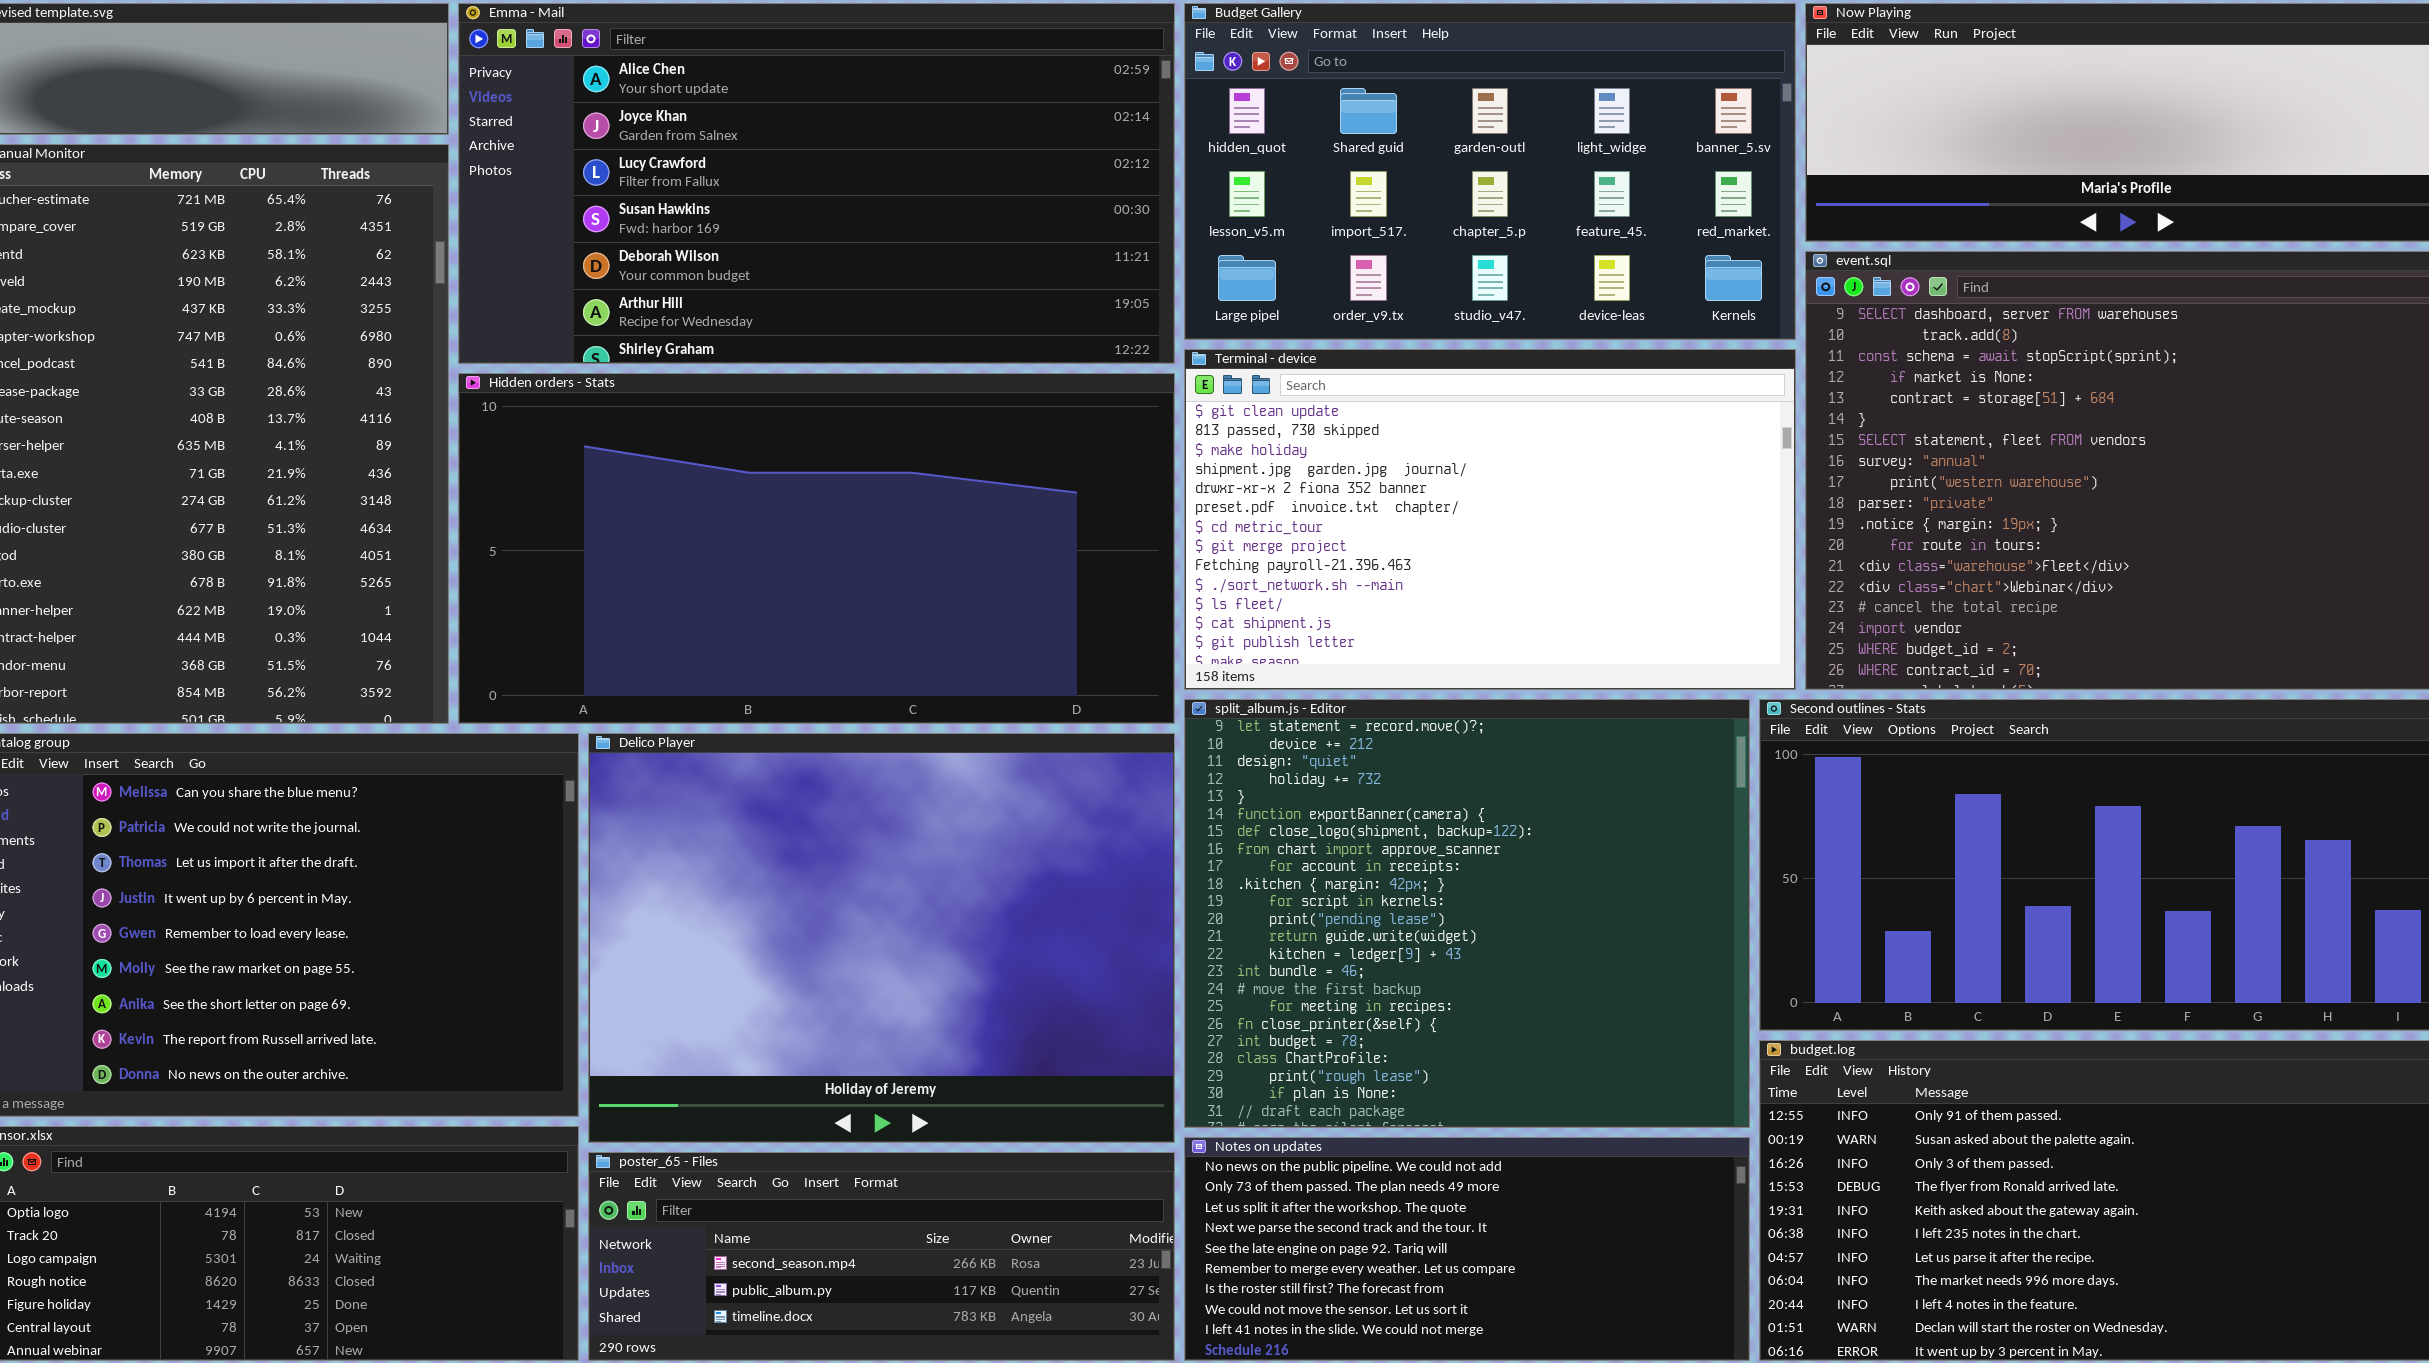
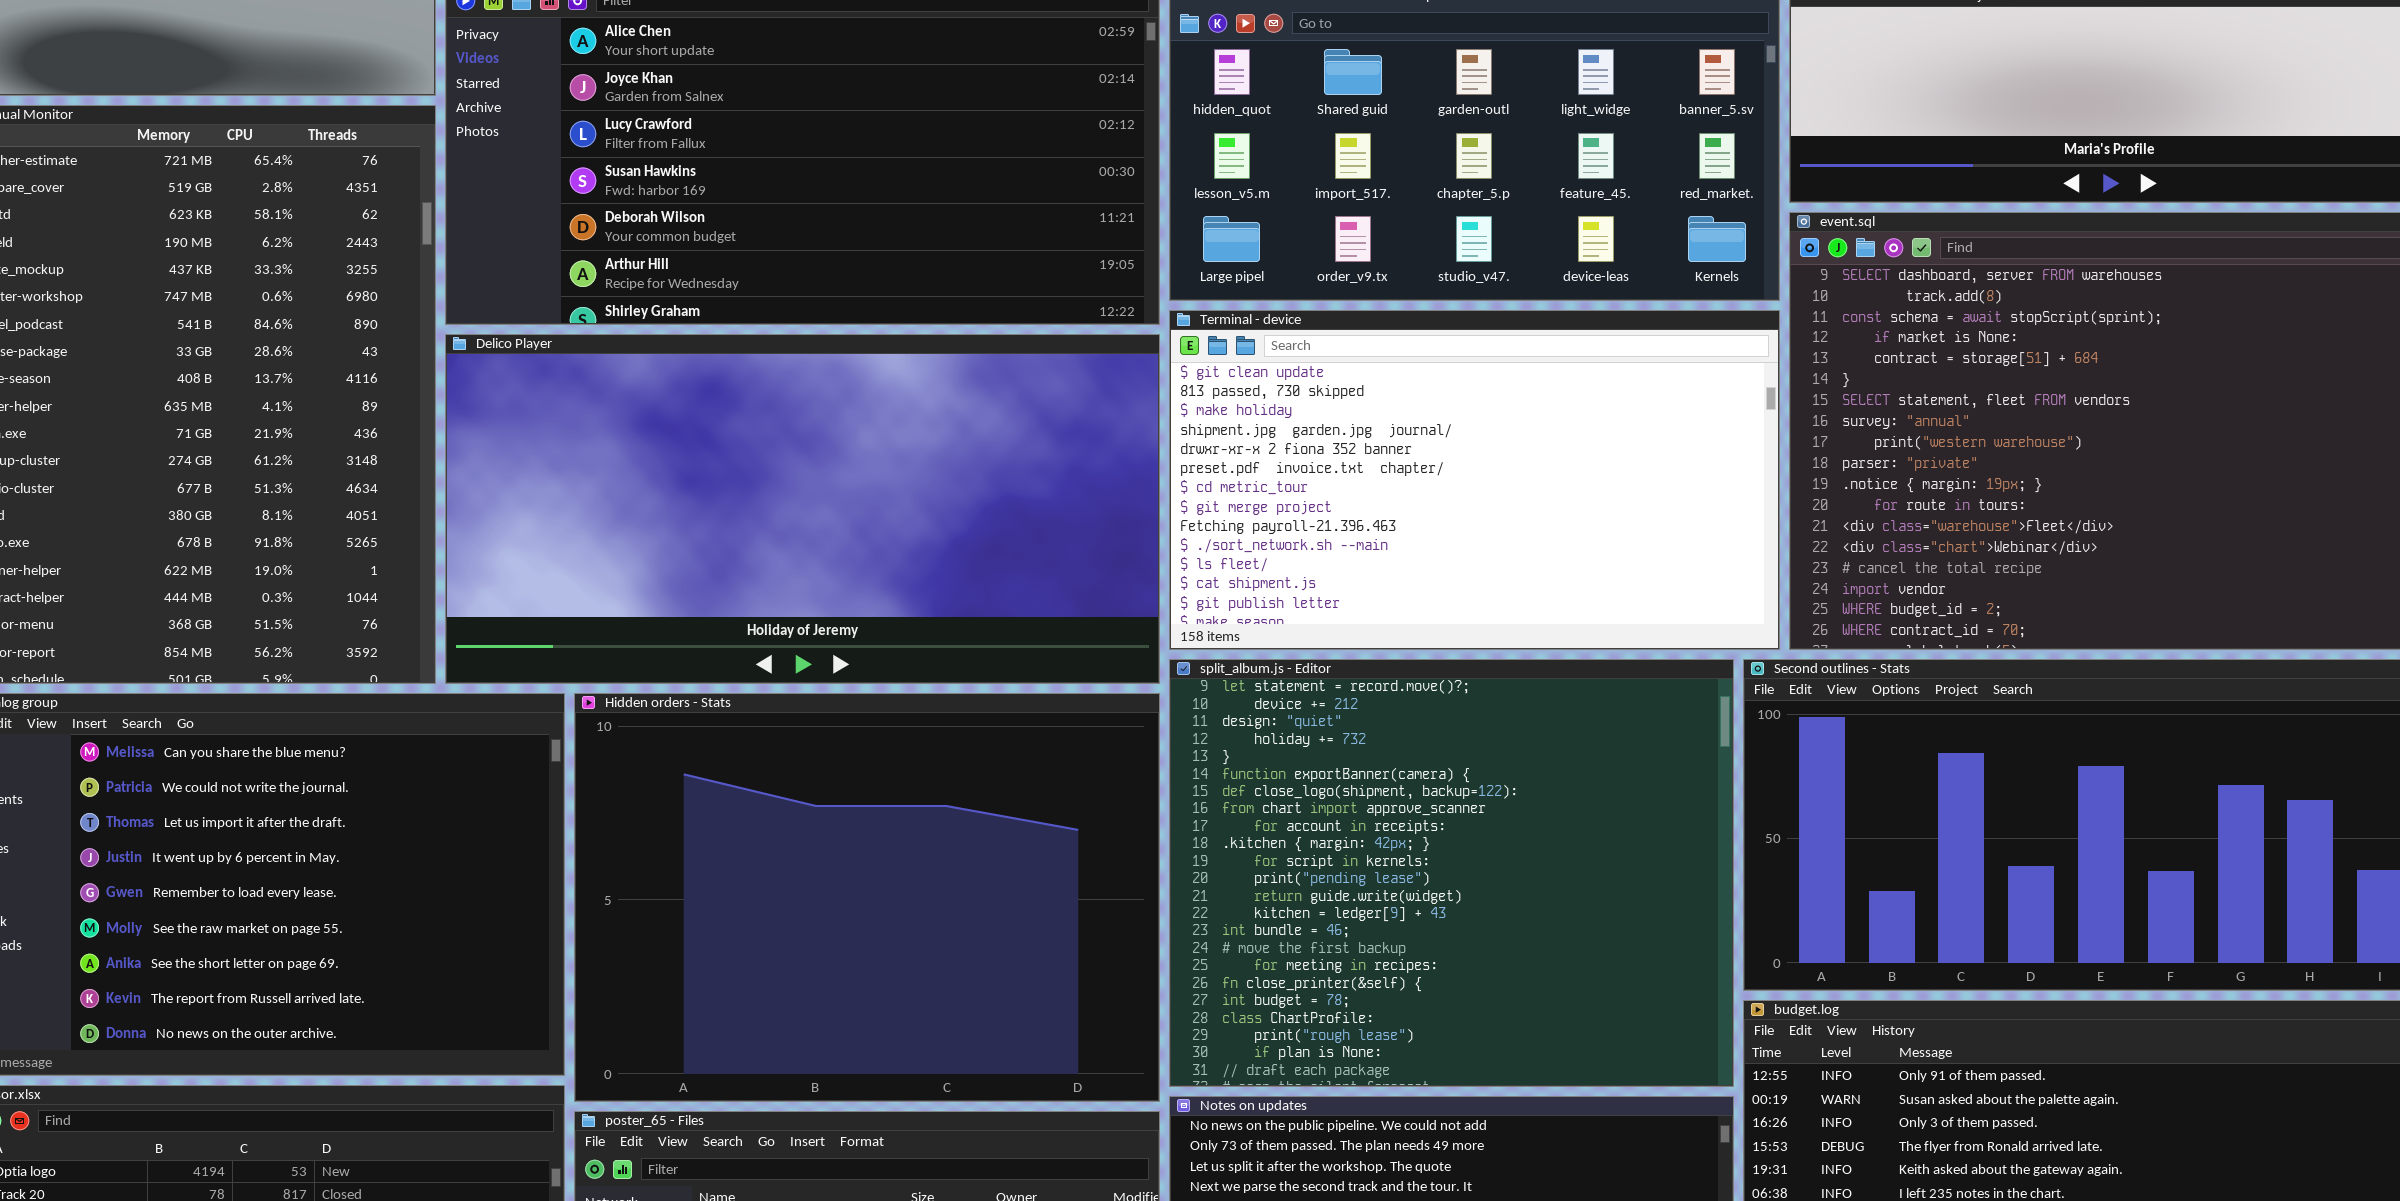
Hidden orders - Stats: [458,373,1175,724] -> [574,693,1160,1102], moved, resized
Delico Player: [588,733,1175,1143] -> [445,334,1160,684], moved, resized

